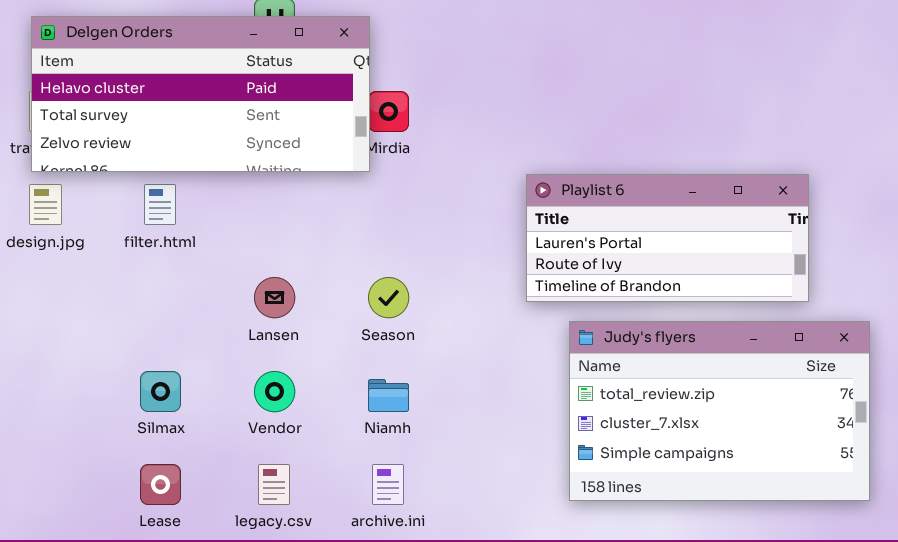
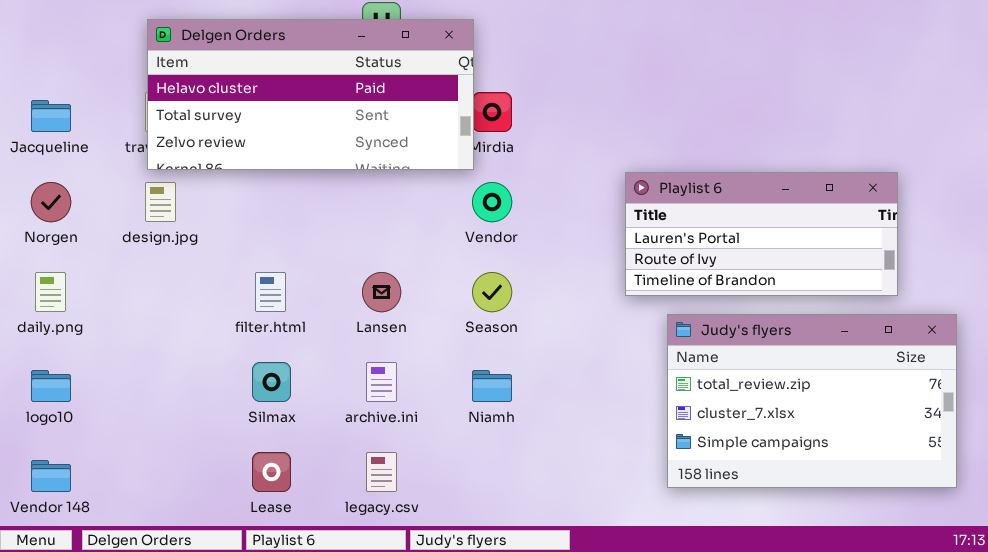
filter.html: [144,184,176,225] -> [255,272,286,312], moved
Vendor: [254,371,295,412] -> [472,182,512,222], moved
archive.ini: [372,464,404,505] -> [366,362,397,402], moved

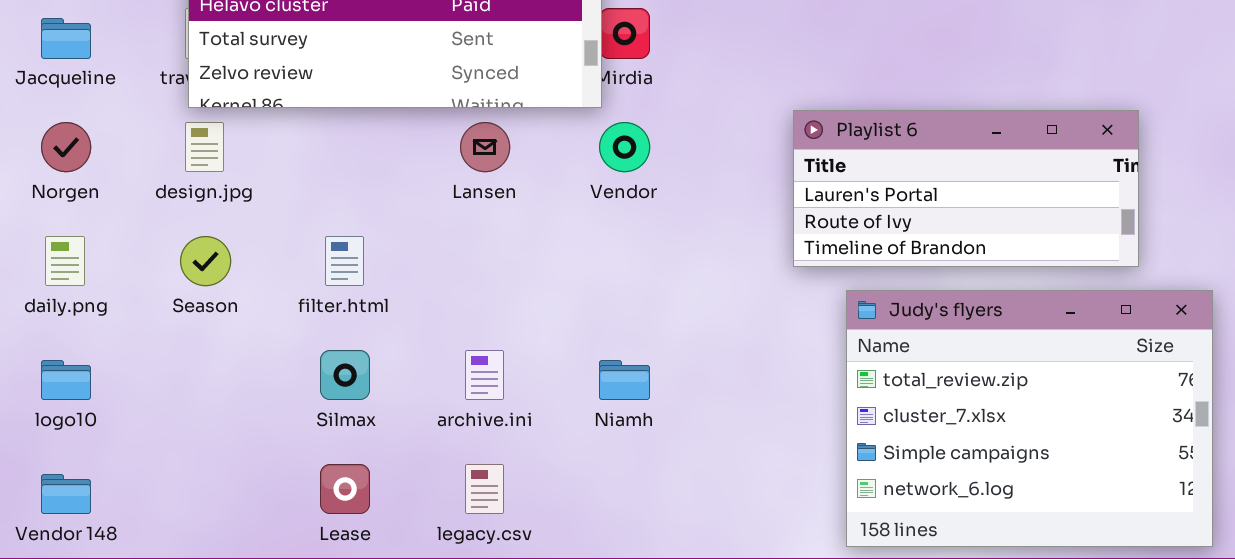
Lansen: [362,272,401,312] -> [460,122,510,172], moved
Season: [472,272,512,312] -> [180,236,231,286], moved
Judy's flyers: [667,314,957,488] -> [846,290,1213,547], resized

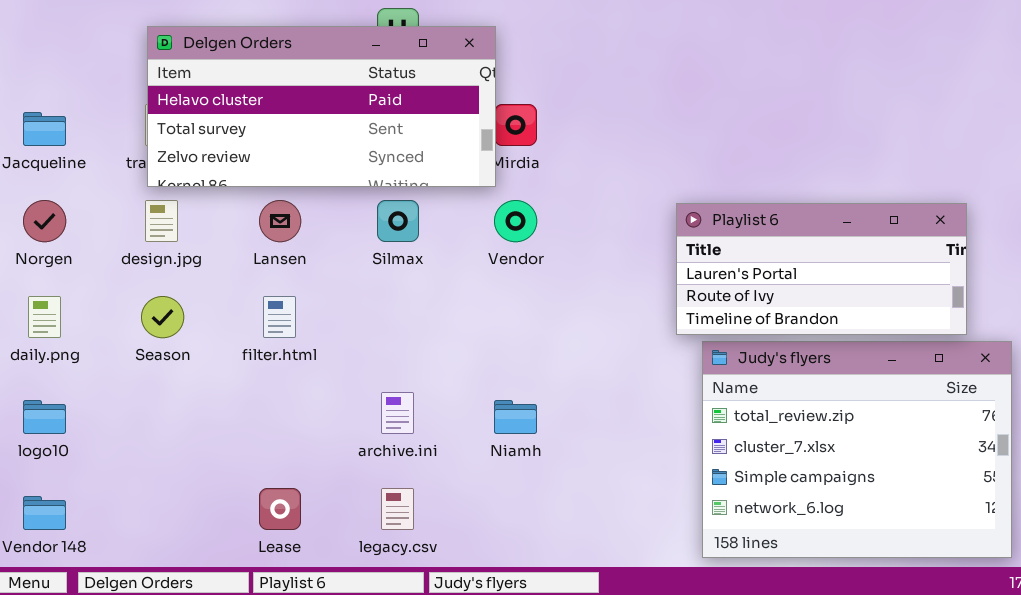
Playlist 6: [793,110,1139,267] -> [676,203,967,335], moved
Lansen: [460,122,510,172] -> [259,200,301,242], moved
Silmax: [320,350,370,400] -> [377,200,419,242], moved

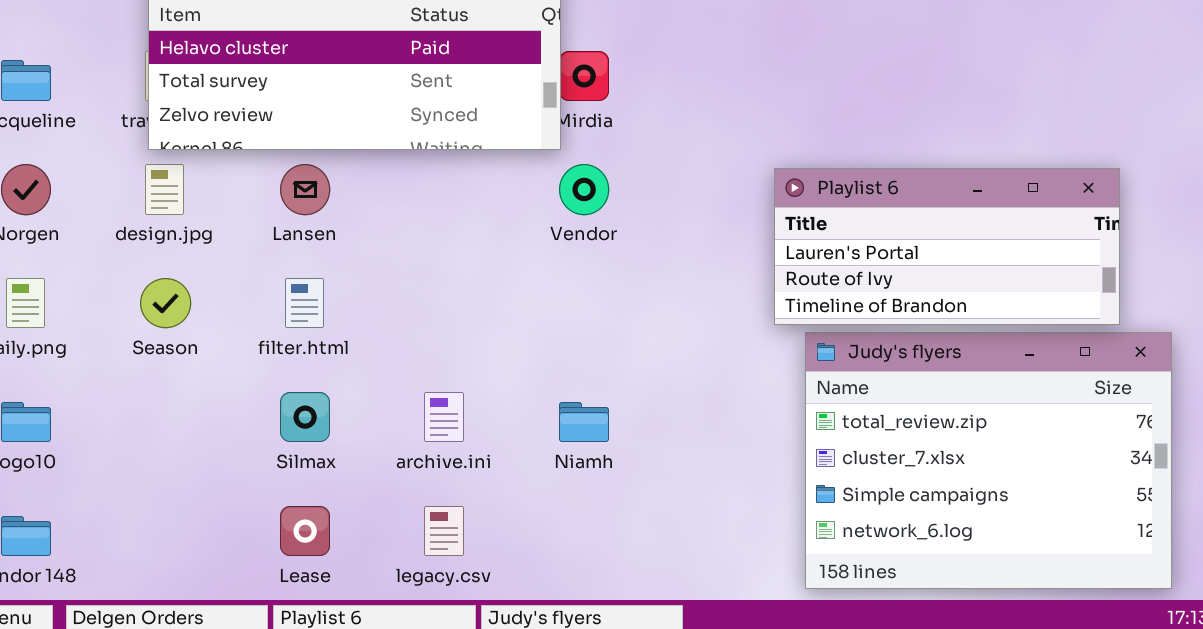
Silmax: [377,200,419,242] -> [280,392,330,442], moved

